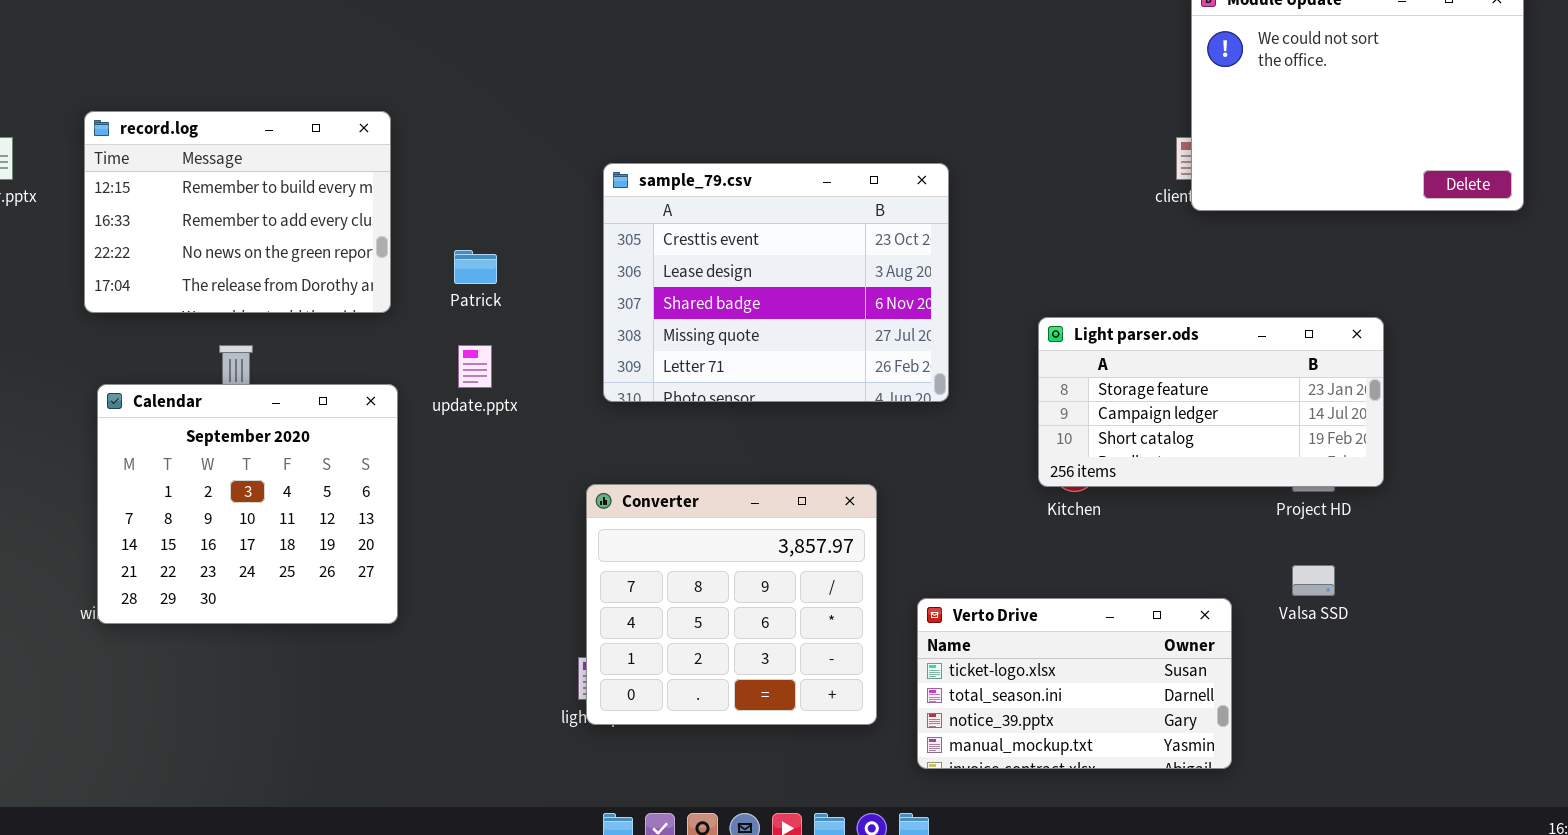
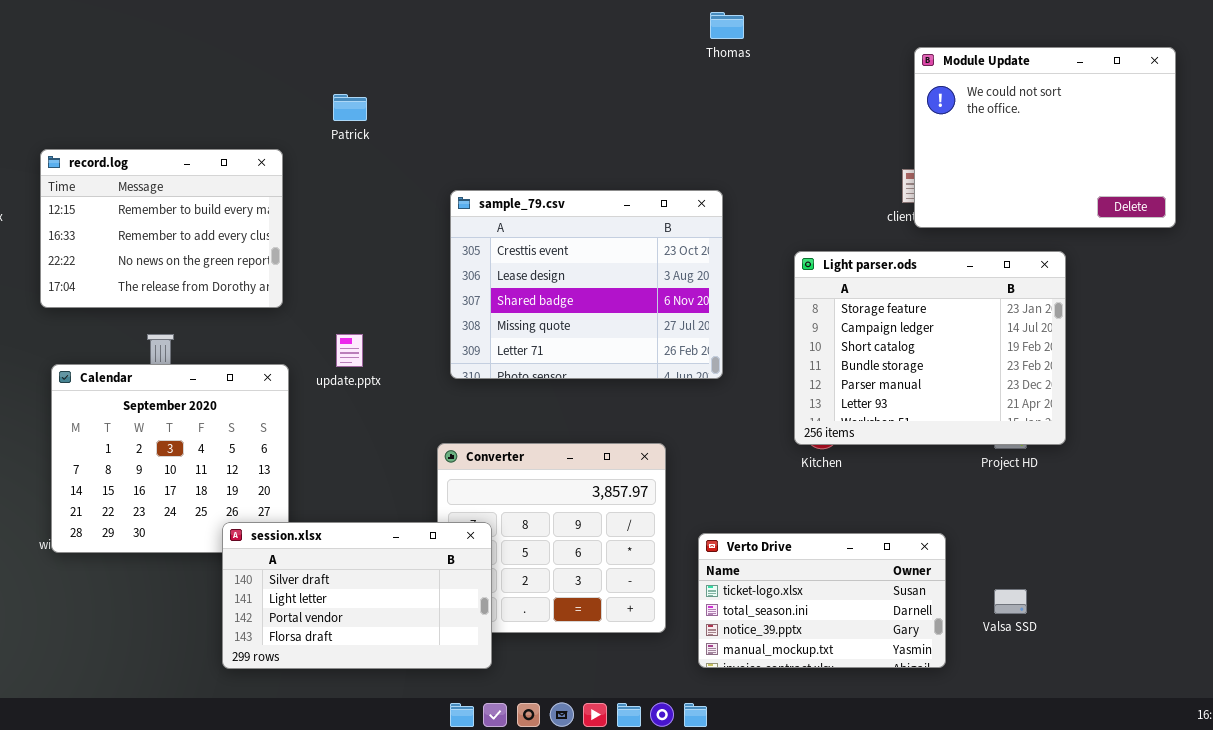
Patrick: [454,250,497,284] -> [333,94,367,121], moved
Light parser.ods: [1038,317,1384,487] -> [794,251,1066,445], resized
Valsa SSD: [1292,565,1335,596] -> [994,589,1027,614], moved
session.xlsx: none -> [222,522,492,669], opened

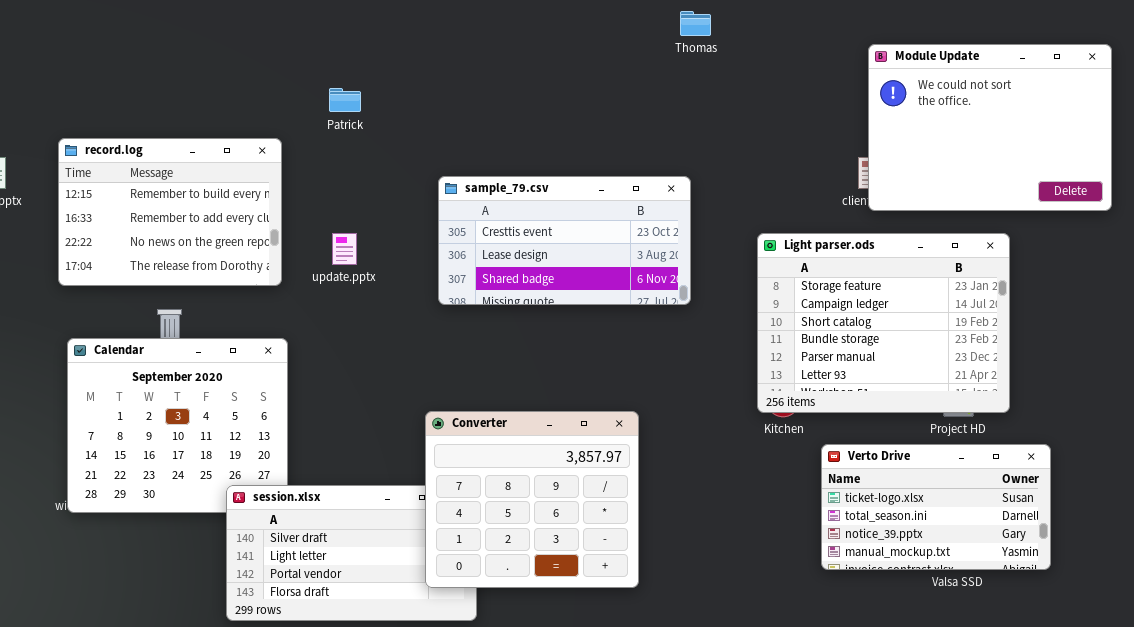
sample_79.csv: [450,190,723,379] -> [438,176,691,305], resized
update.pptx: [336,334,363,367] -> [332,233,357,265], moved
Converter: [437,443,666,633] -> [425,411,639,588], raised
Verto Drive: [698,533,946,668] -> [821,444,1051,570], moved

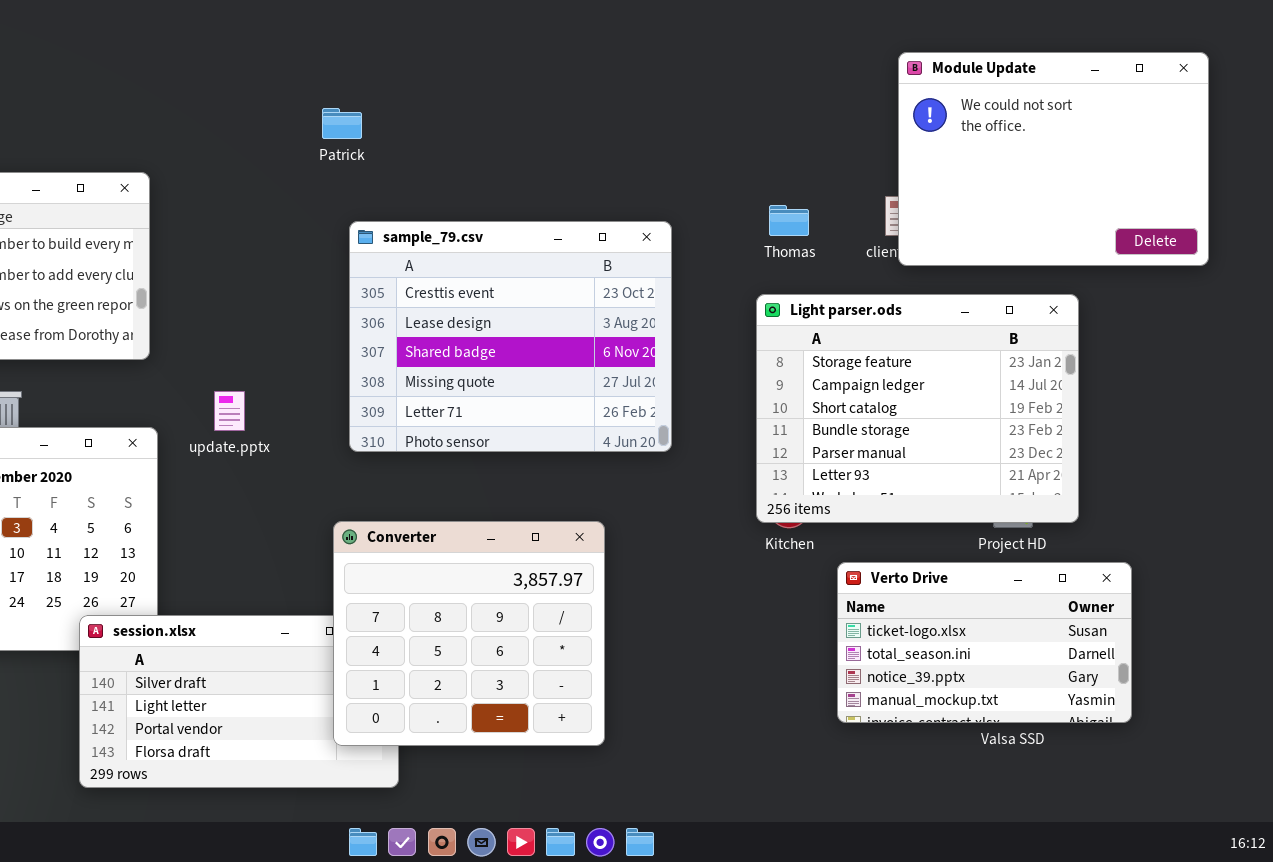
Thomas: [680,11,711,36] -> [769,205,809,236], moved
Patrick: [329,88,361,112] -> [322,108,362,139], moved
sample_79.csv: [438,176,691,305] -> [349,221,672,452], resized
update.pptx: [332,233,357,265] -> [214,391,245,431], moved

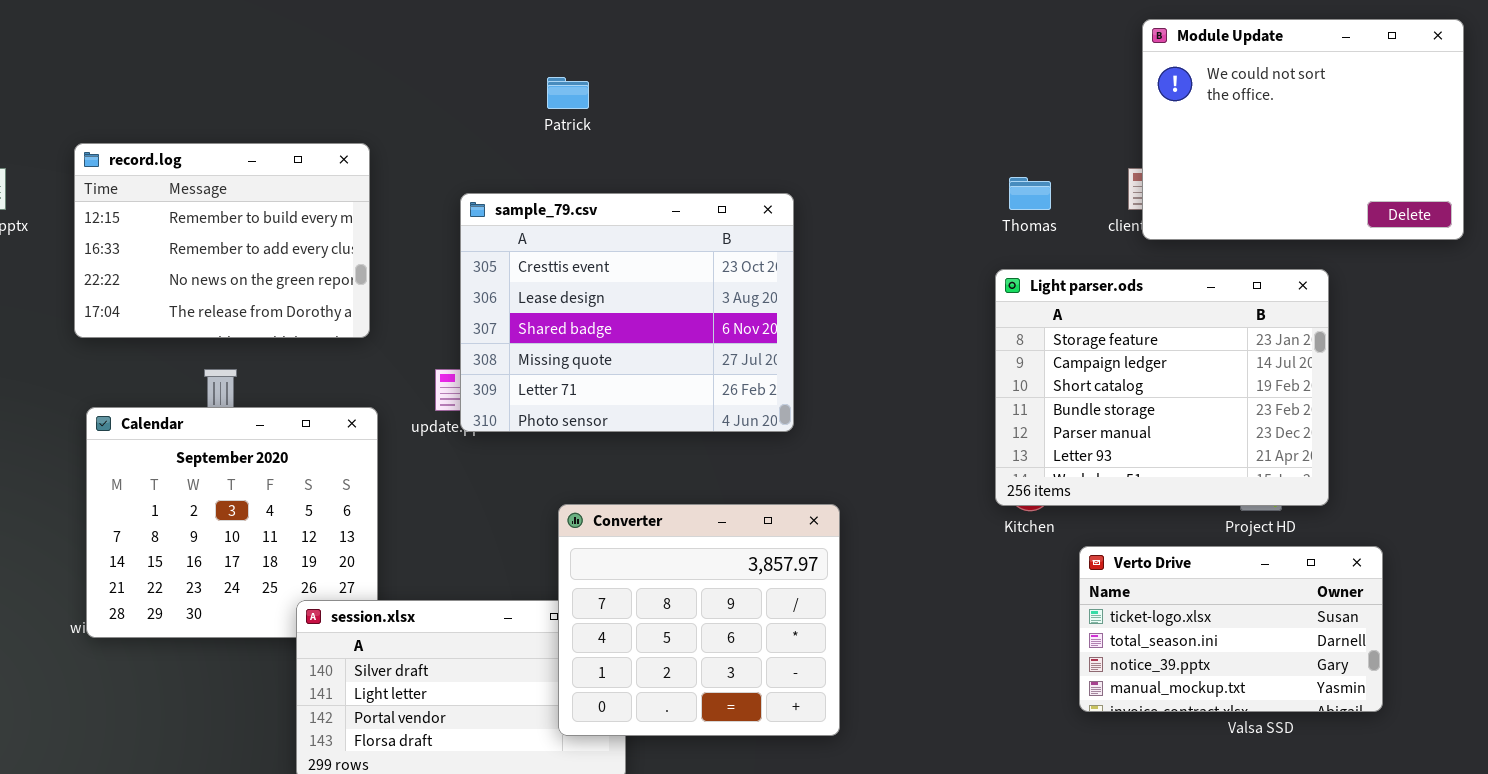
sample_79.csv: [349,221,672,452] -> [460,193,794,432], moved

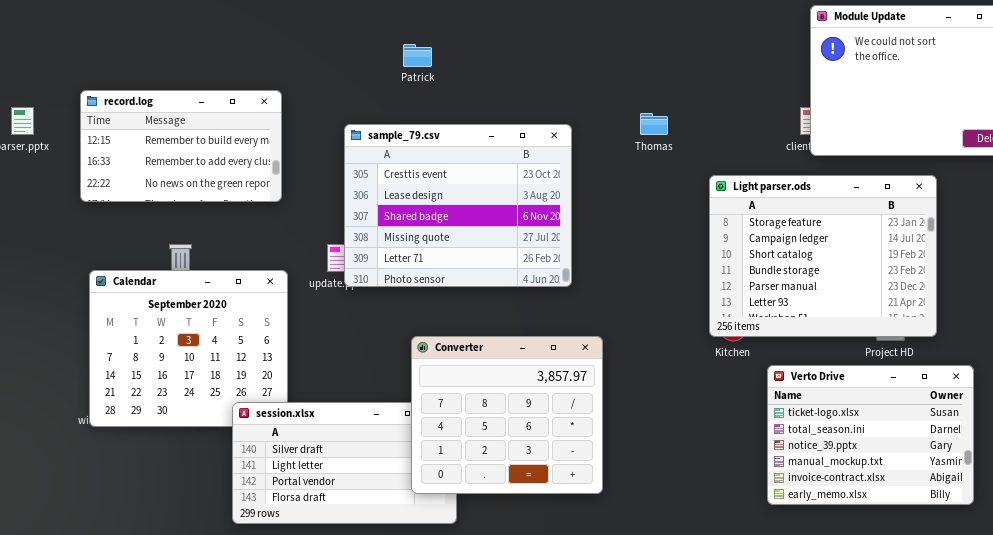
record.log: [74,143,370,338] -> [80,90,282,202], resized
Thomas: [1009,177,1051,210] -> [640,113,668,135], moved
Verto Drive: [1079,546,1383,712] -> [767,365,974,505], resized

